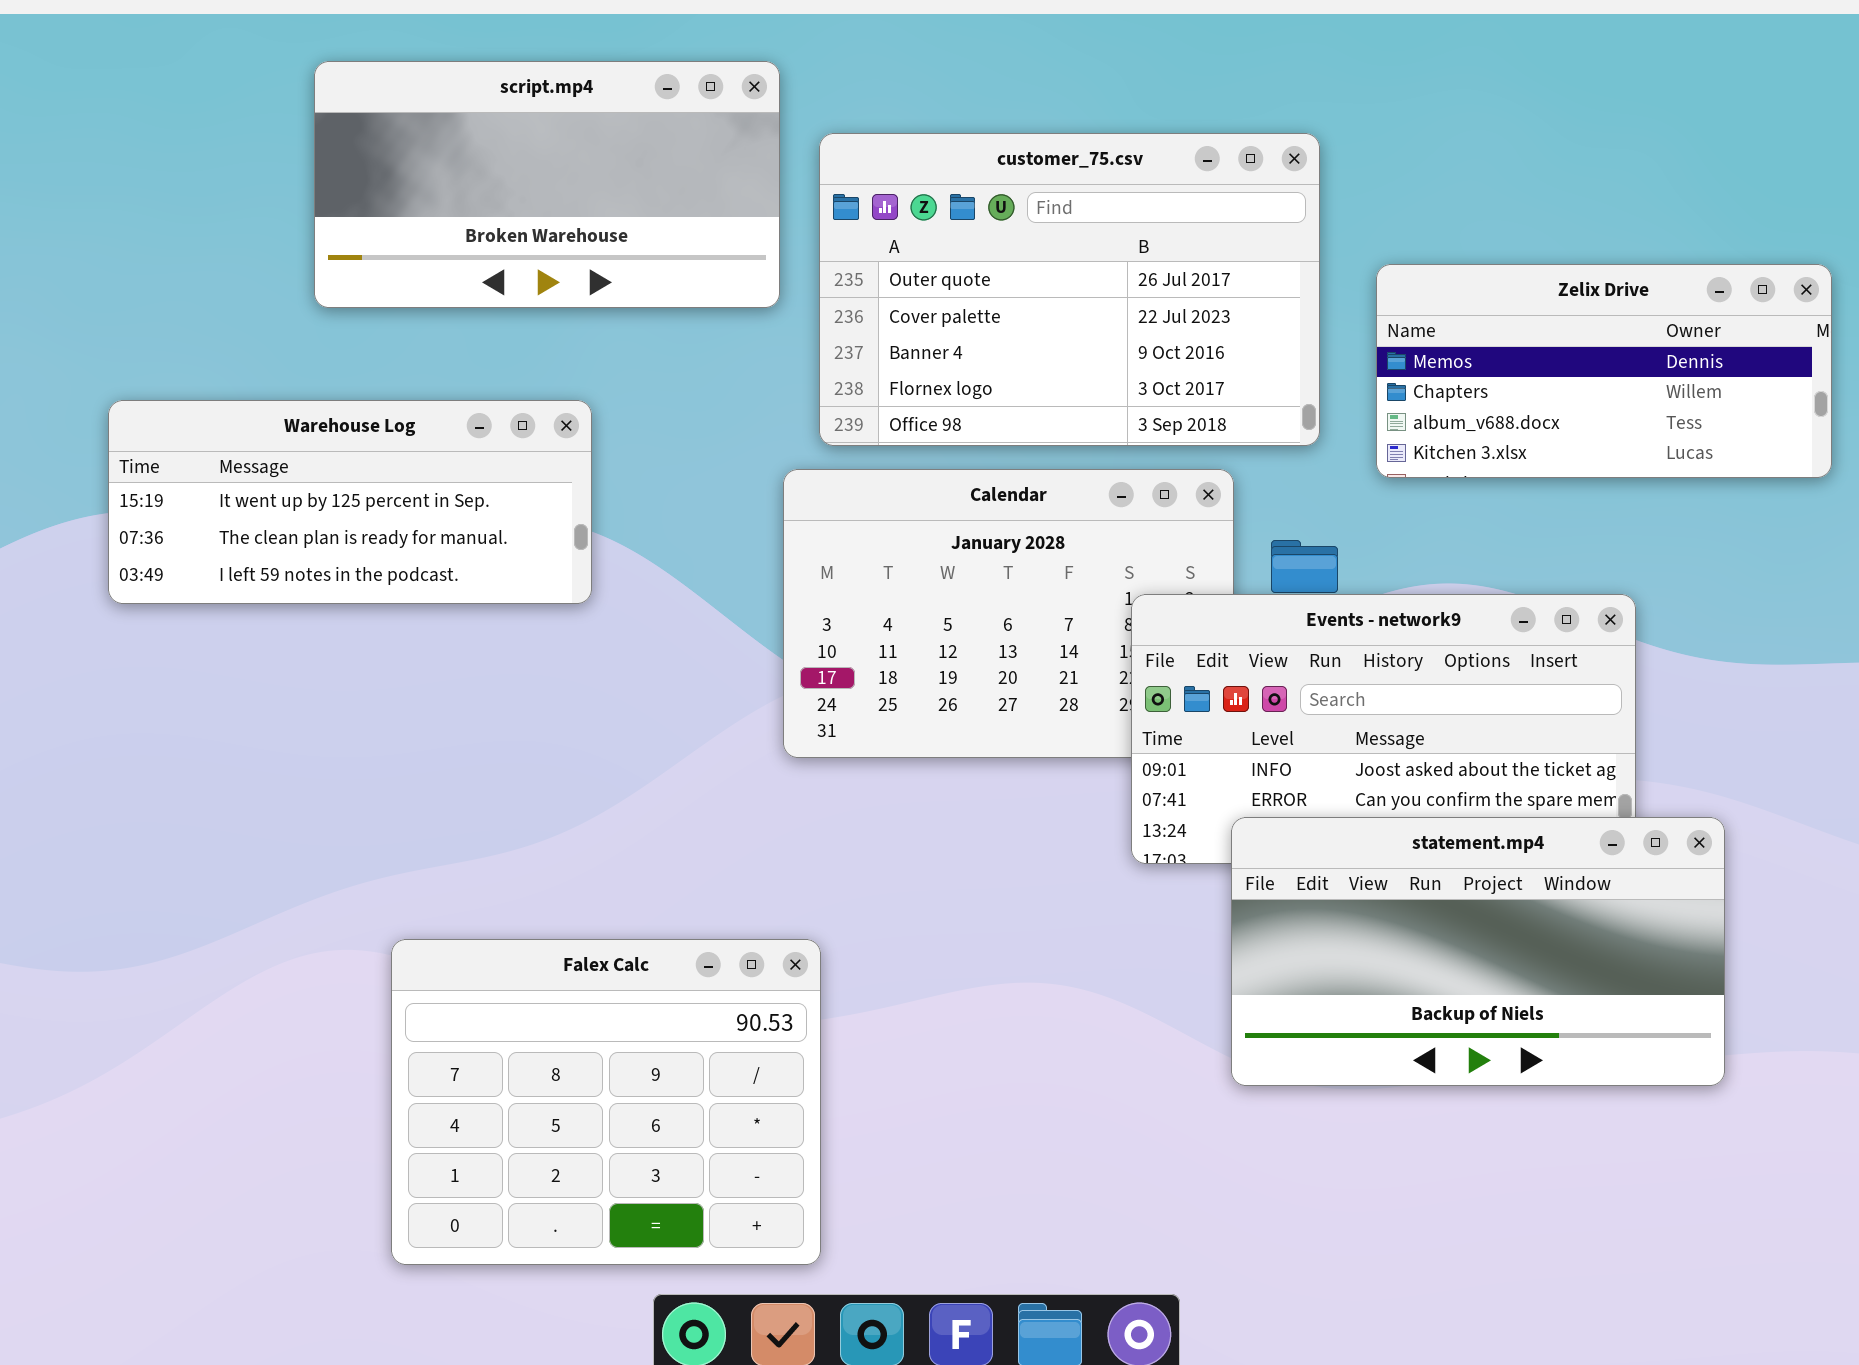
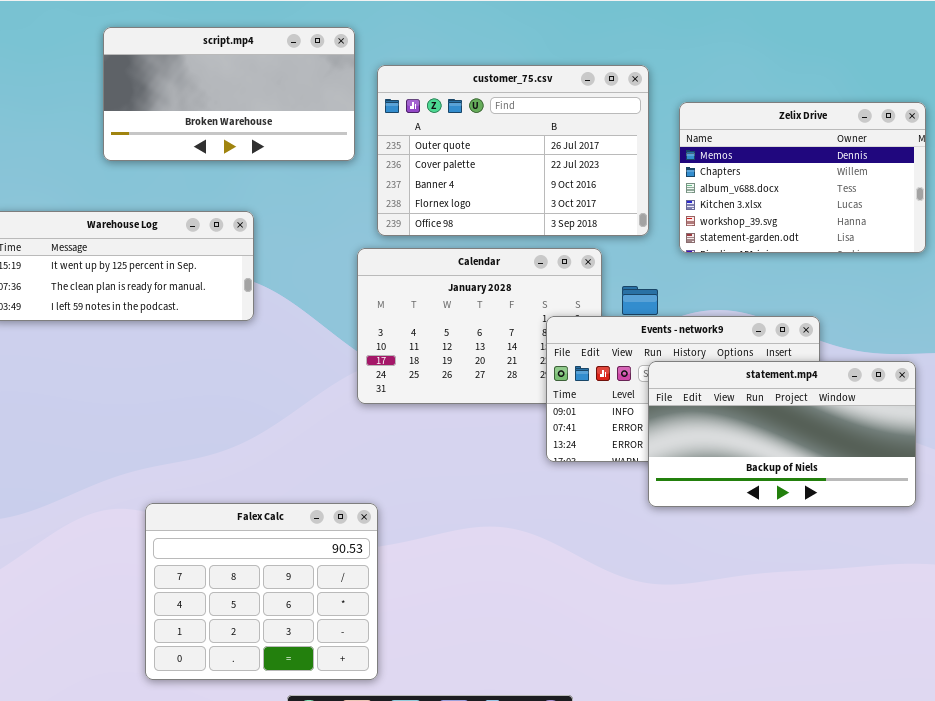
Zelix Drive: [1376,264,1832,478] -> [679,102,926,253], resized
statement.mp4: [1231,817,1725,1086] -> [648,361,916,507], moved

